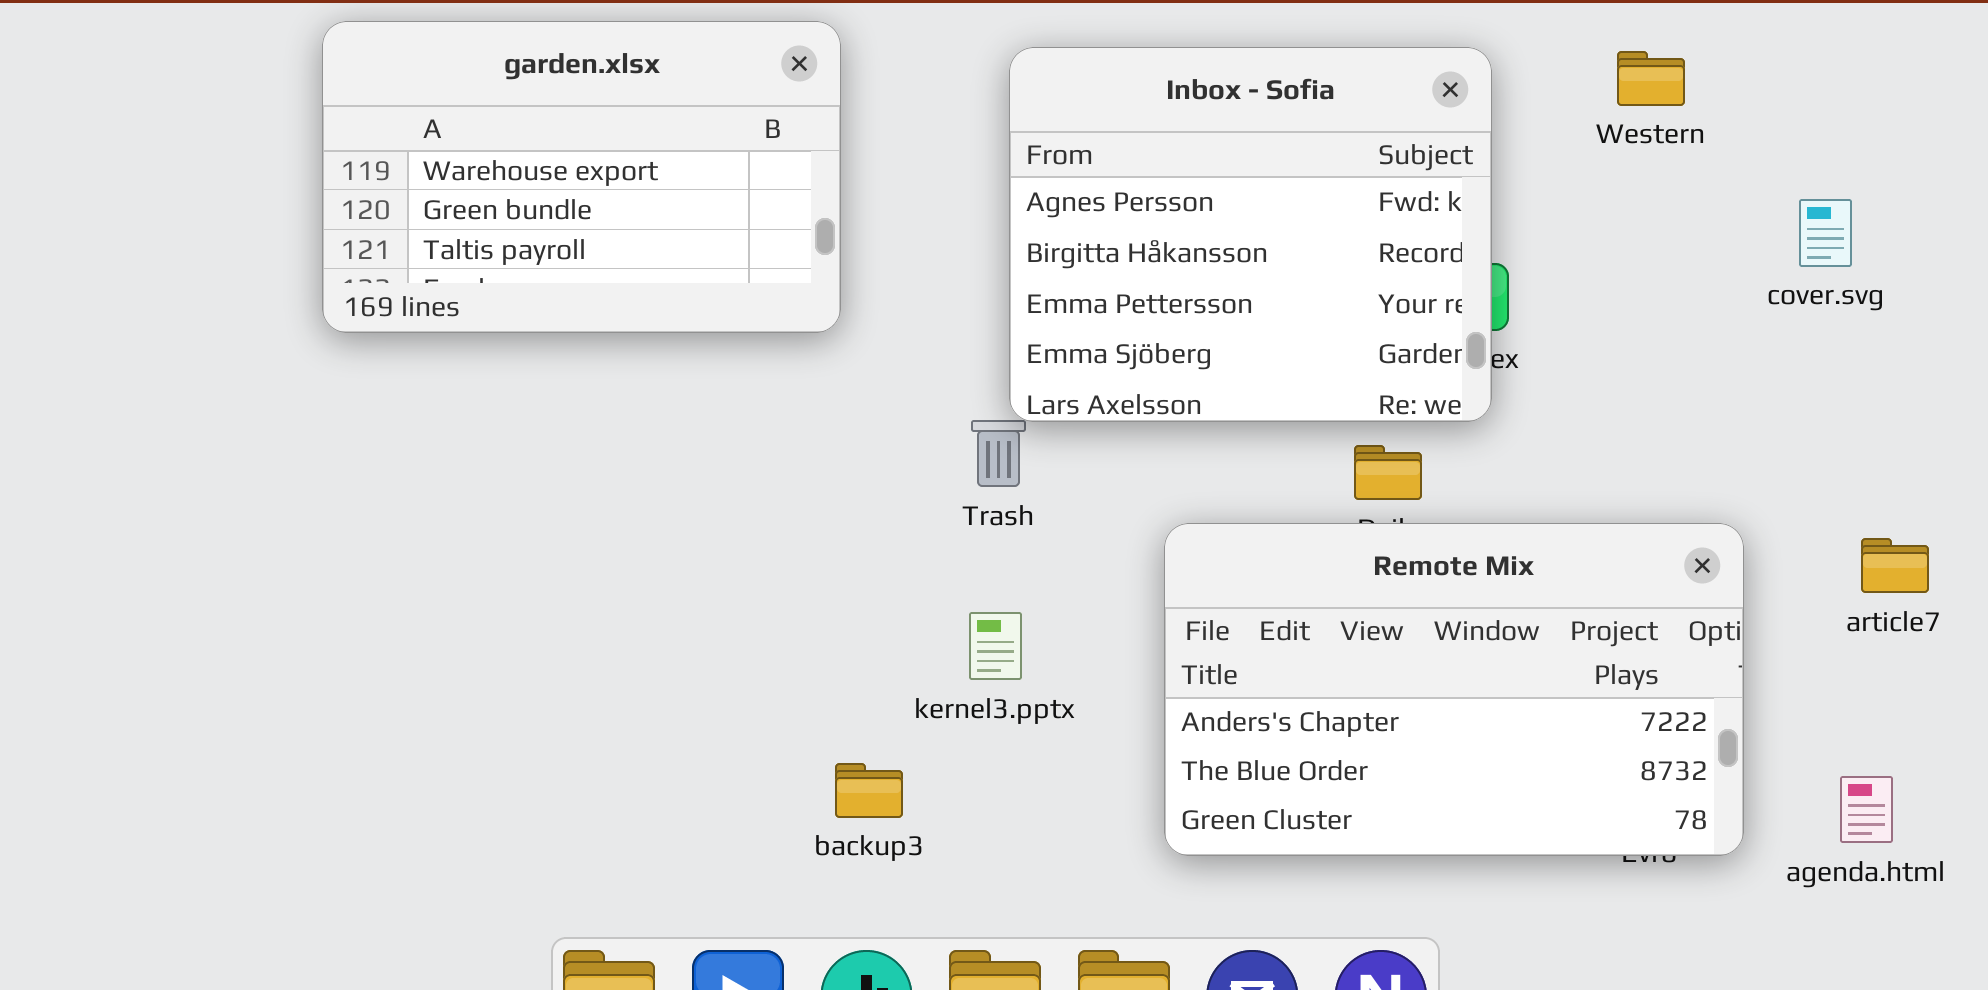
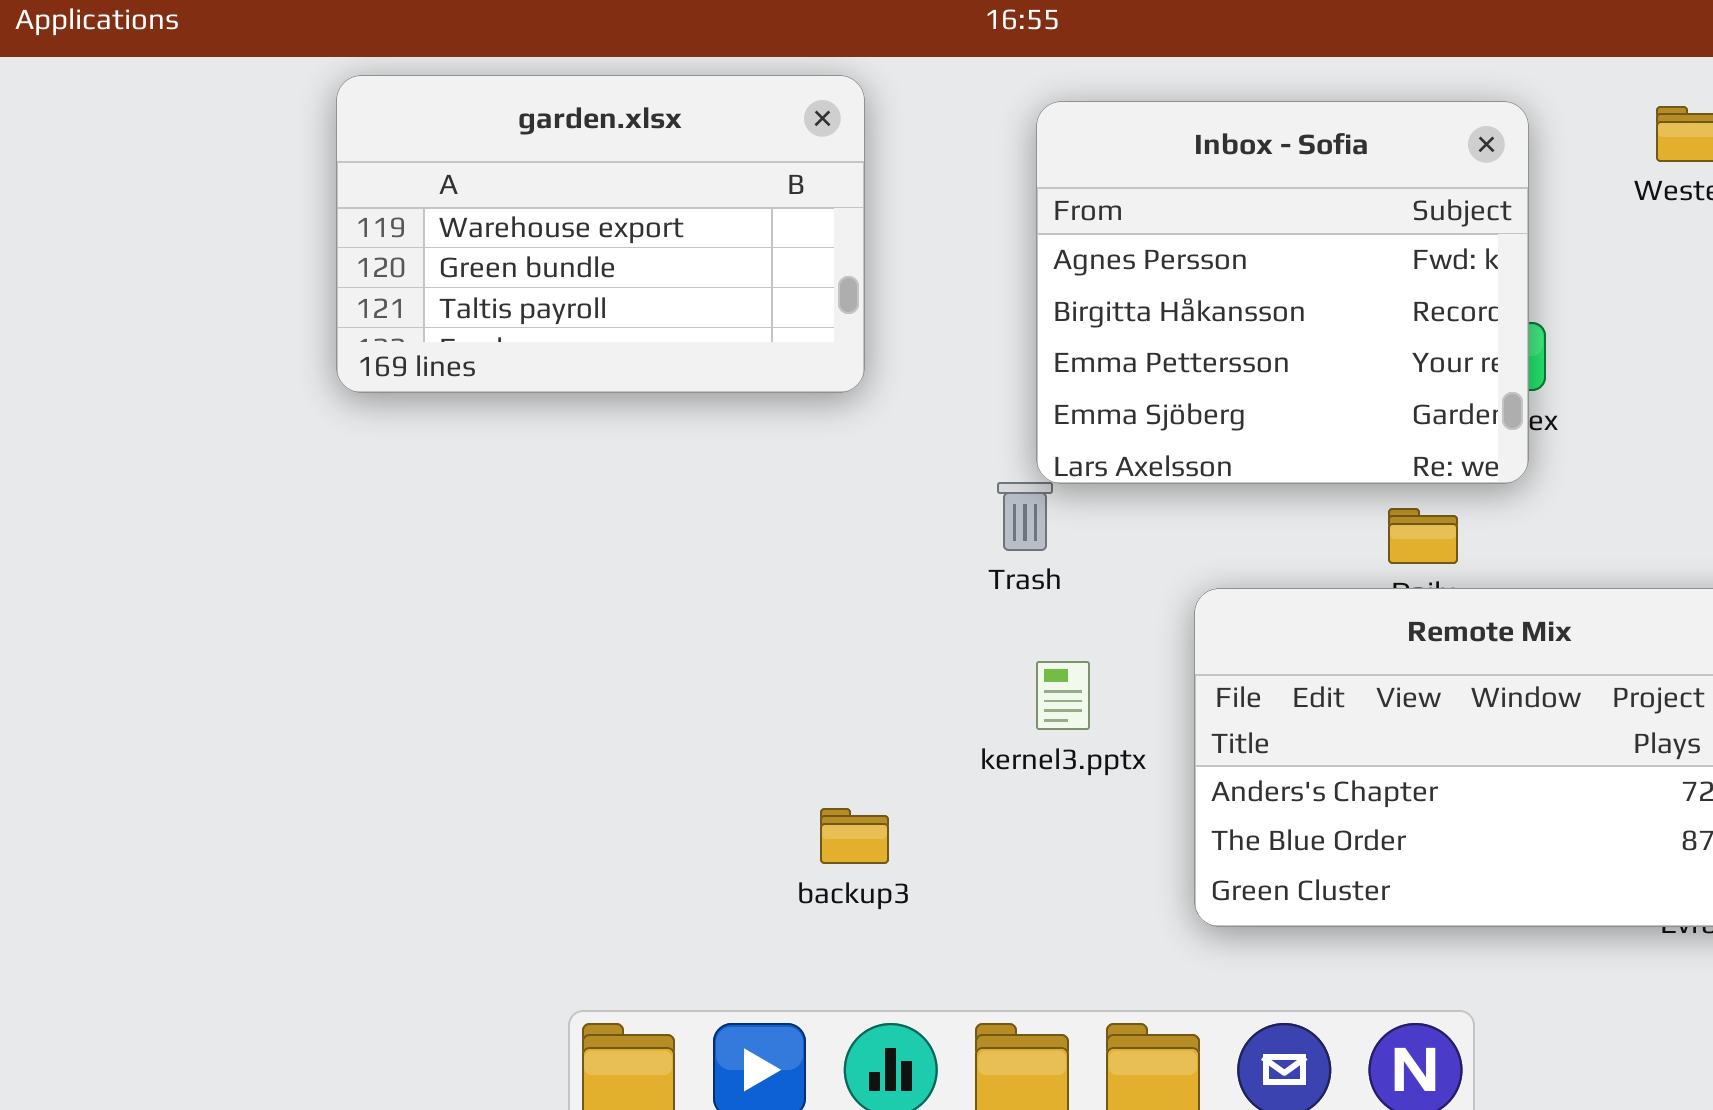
kernel3.pptx: [969,612,1022,680] -> [1036,661,1090,730], moved
backup3: [835,763,903,818] -> [820,808,889,864], moved

